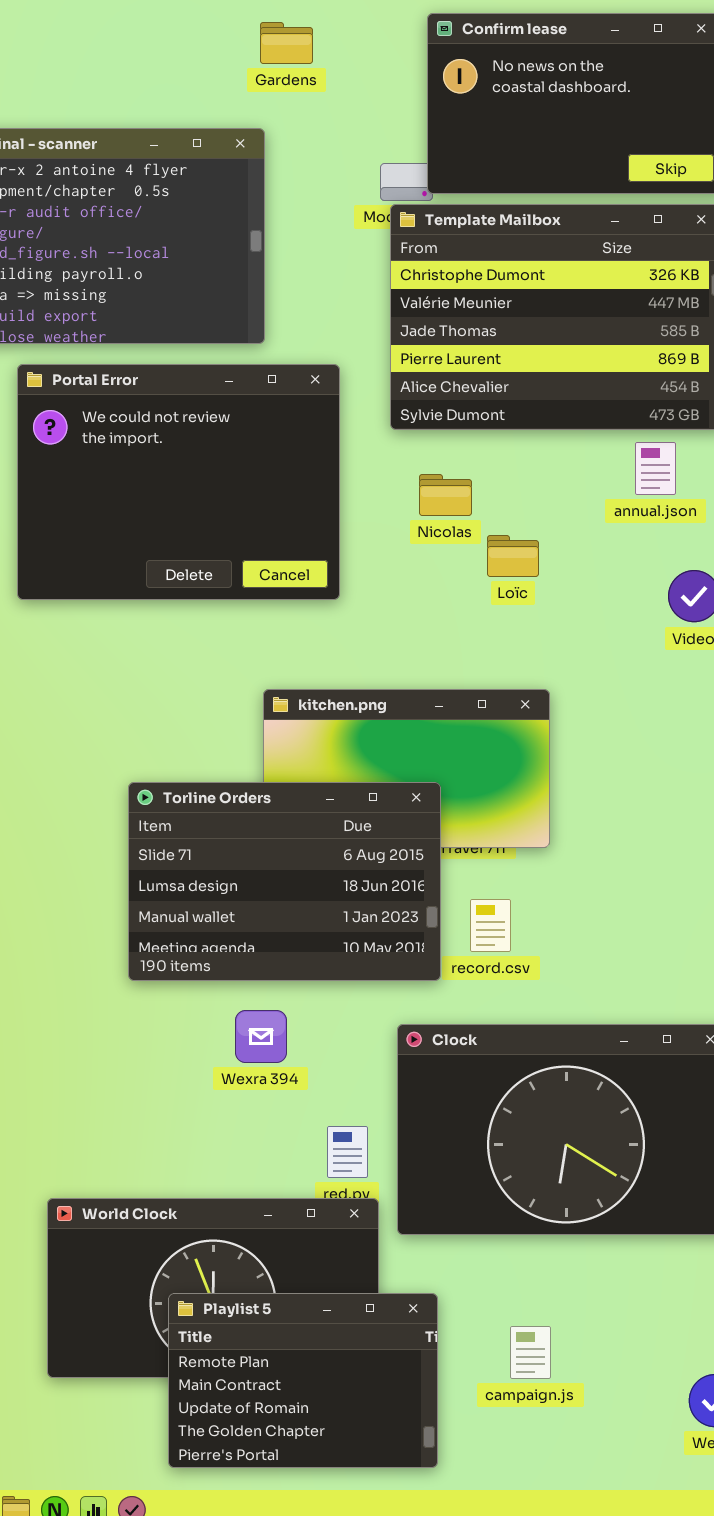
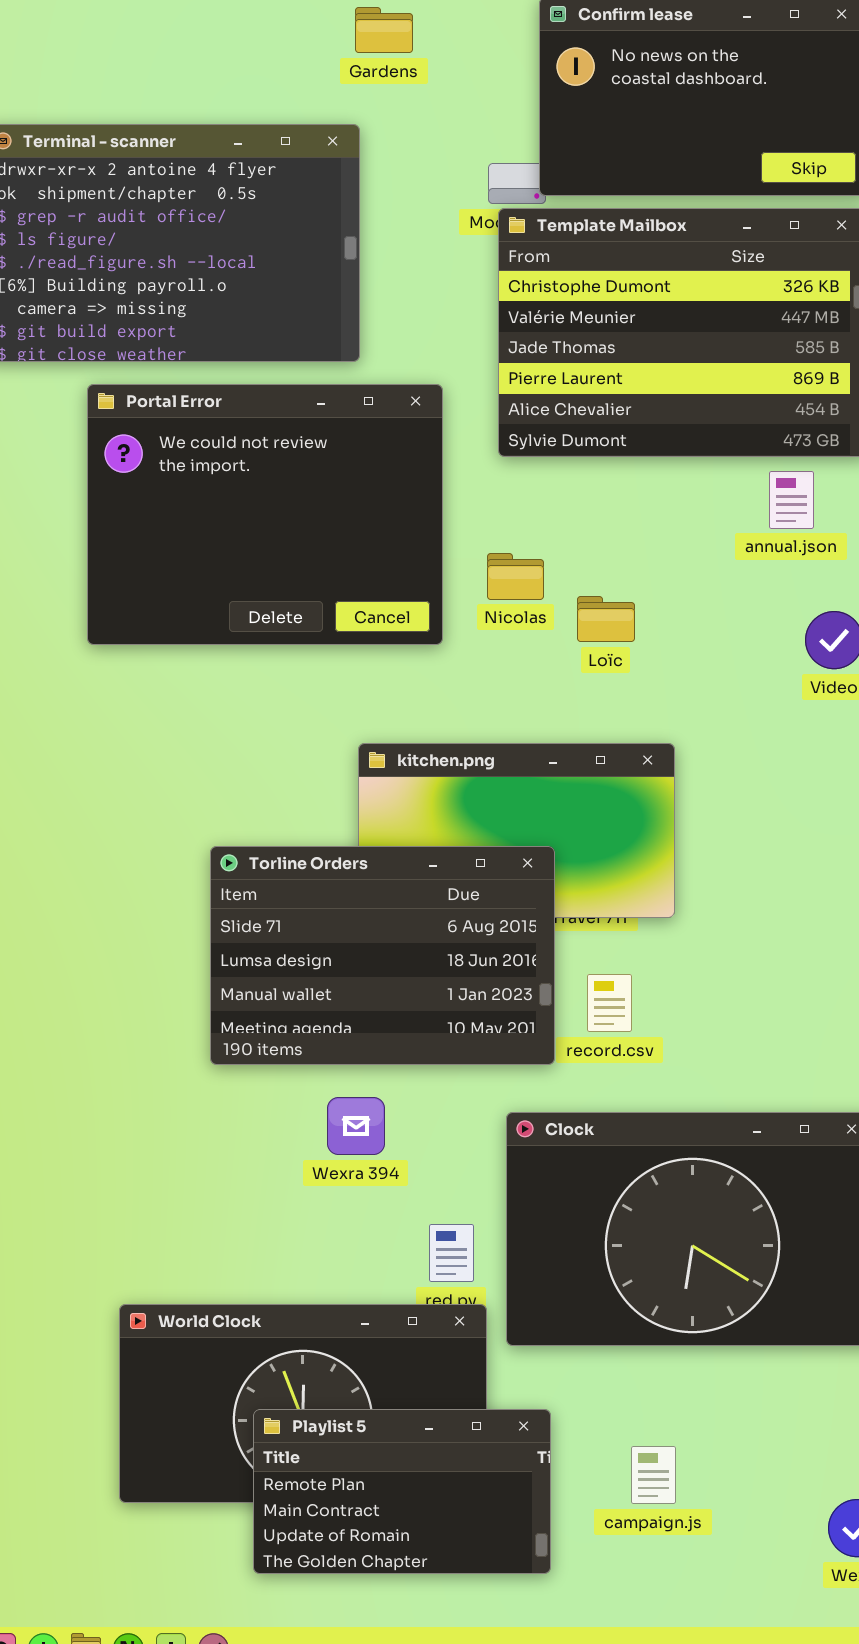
Nicolas: [419,474,472,516] -> [487,553,544,600], moved
Loïc: [487,535,539,577] -> [577,596,635,642], moved
Playlist 5: [168,1293,438,1468] -> [253,1409,551,1574], resized

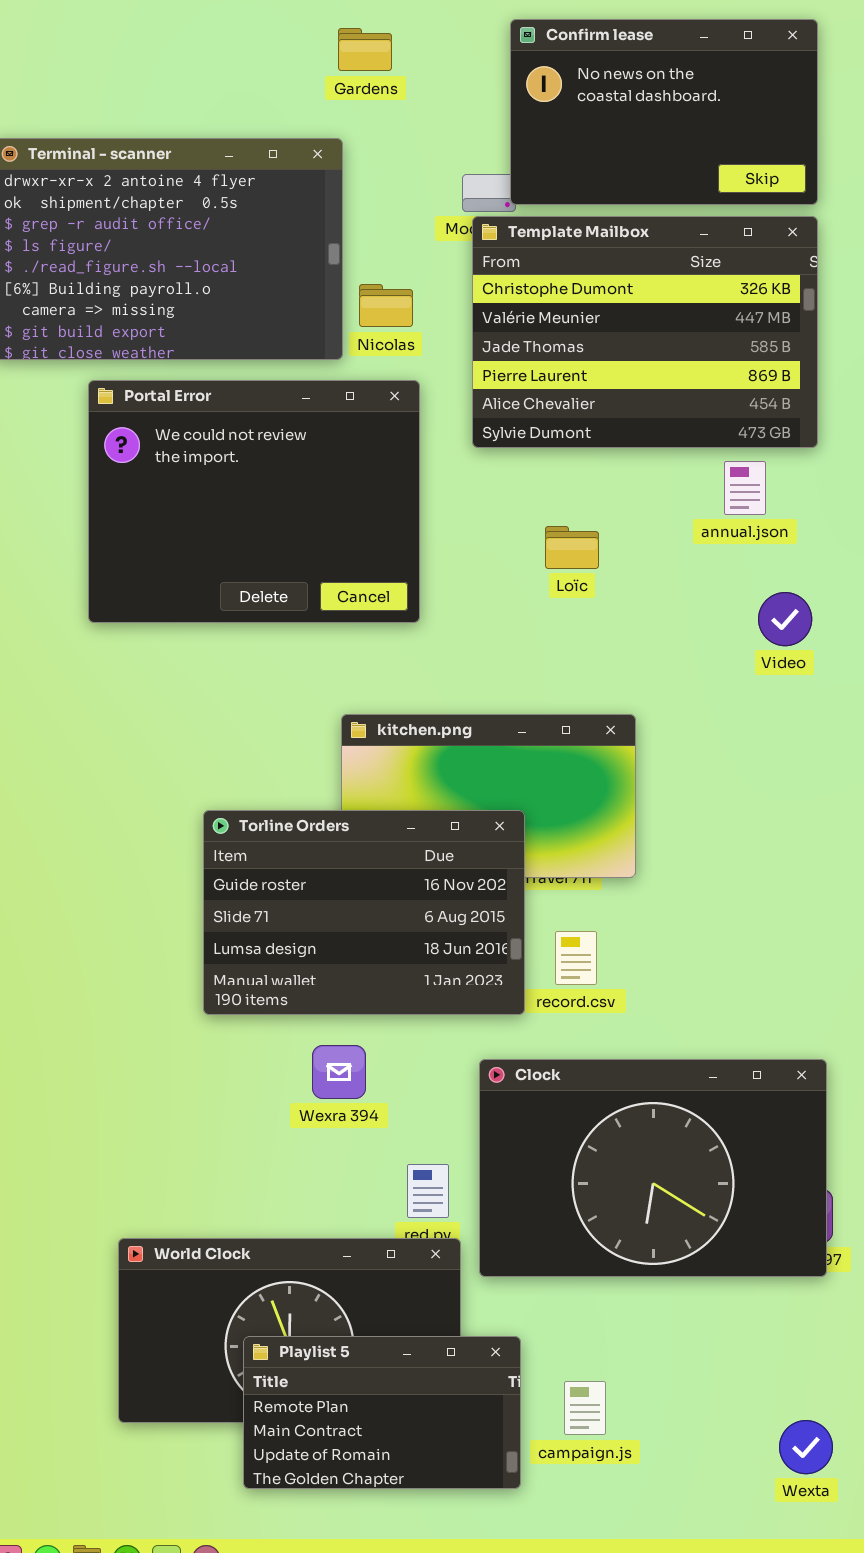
Nicolas: [487,553,544,600] -> [359,284,413,327], moved
Loïc: [577,596,635,642] -> [545,526,599,569], moved
Torline Orders: [210,846,555,1065] -> [203,810,525,1015], scrolled up 1 row
campaign.js: [631,1446,676,1504] -> [564,1381,606,1435], moved

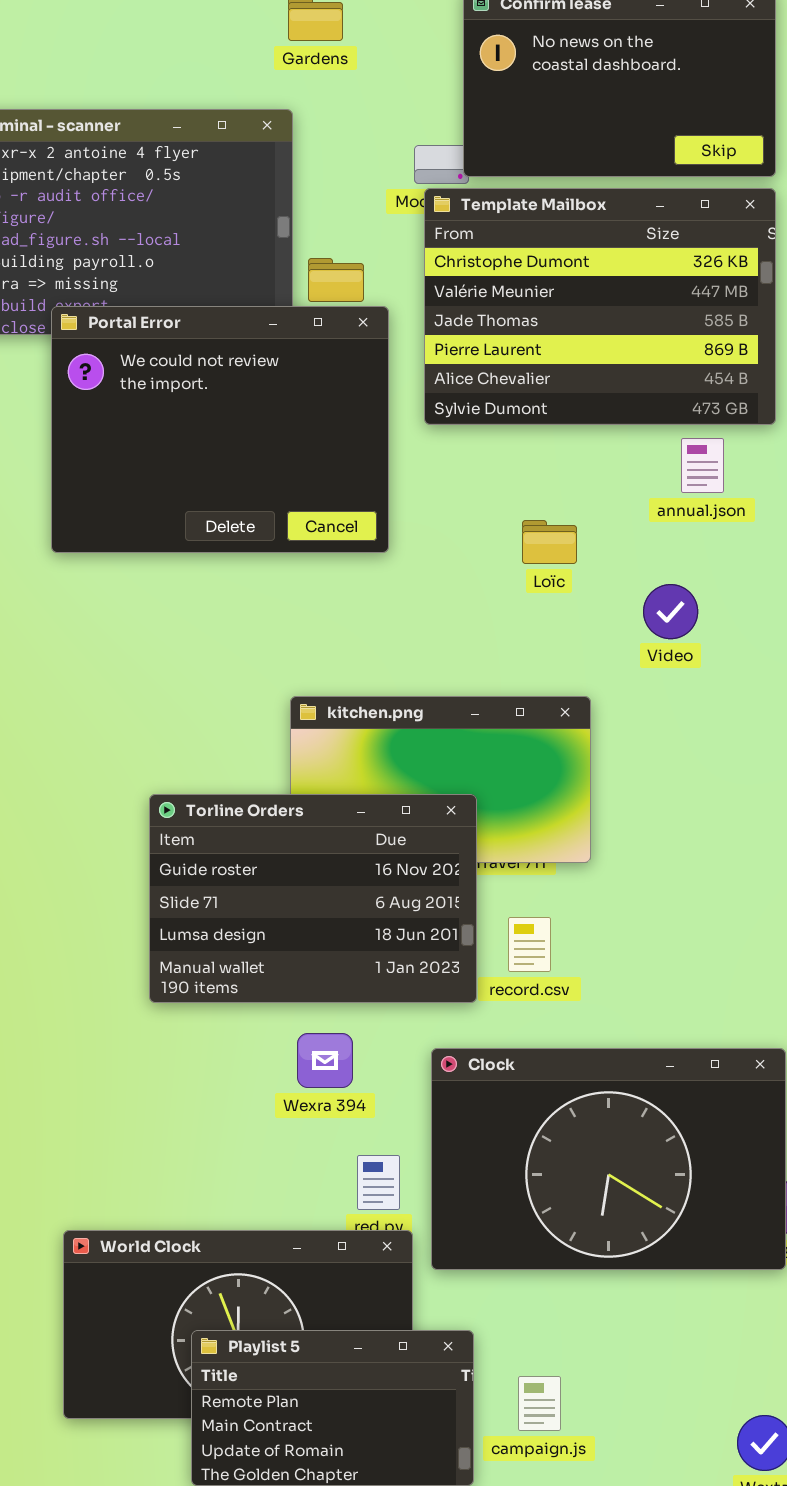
Portal Error: [88,380,420,623] -> [51,306,389,553], moved
Loïc: [545,526,599,569] -> [522,520,577,564], moved
Video: [758,592,812,646] -> [643,584,698,639], moved
Wexra 394: [312,1045,366,1099] -> [297,1033,353,1088], moved

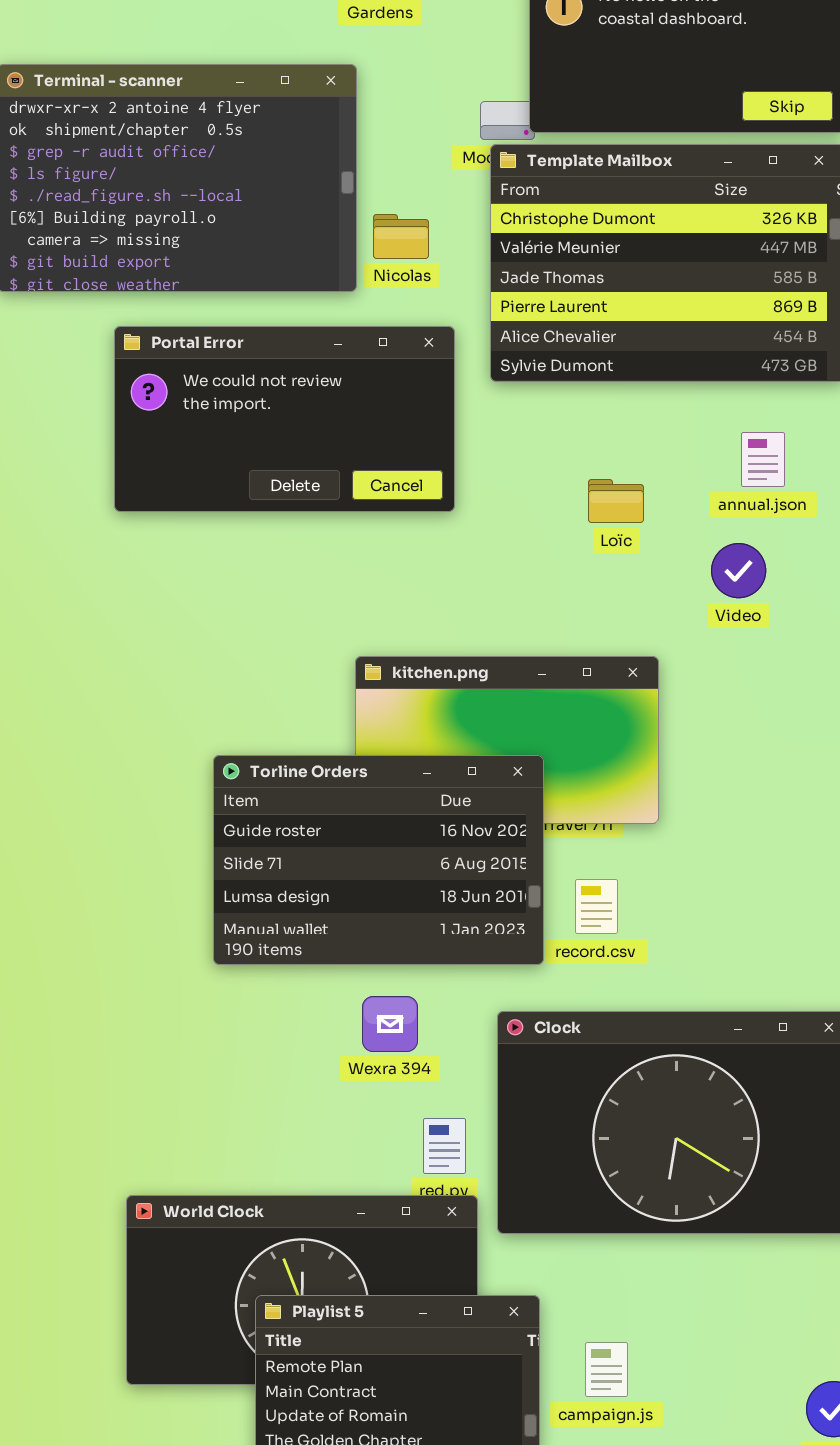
Portal Error: [51,306,389,553] -> [114,326,455,512], resized
annual.json: [681,438,724,493] -> [741,432,785,487], moved

